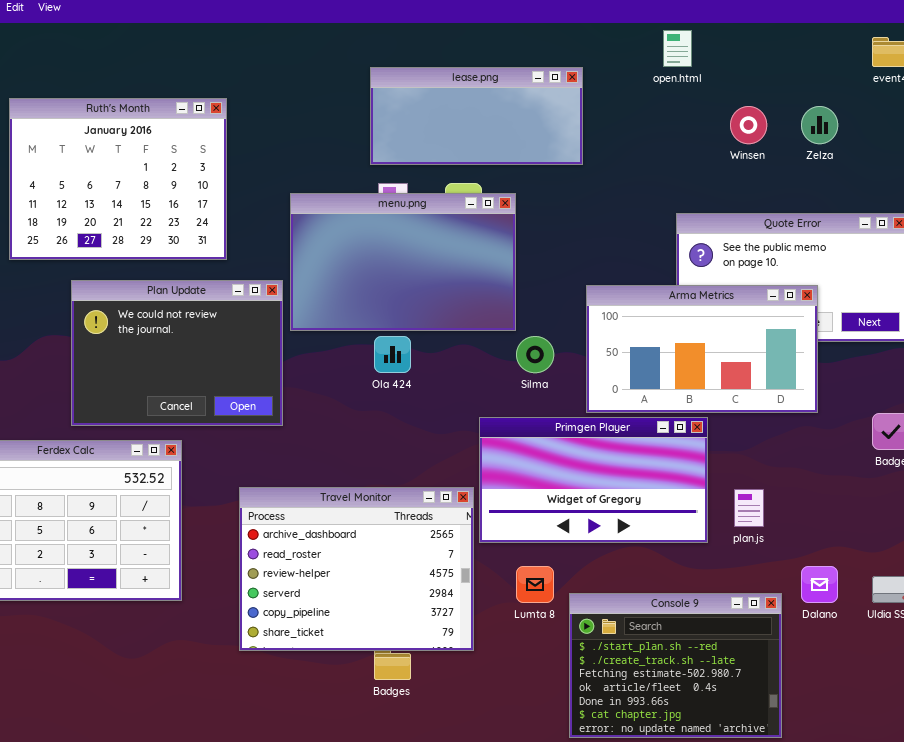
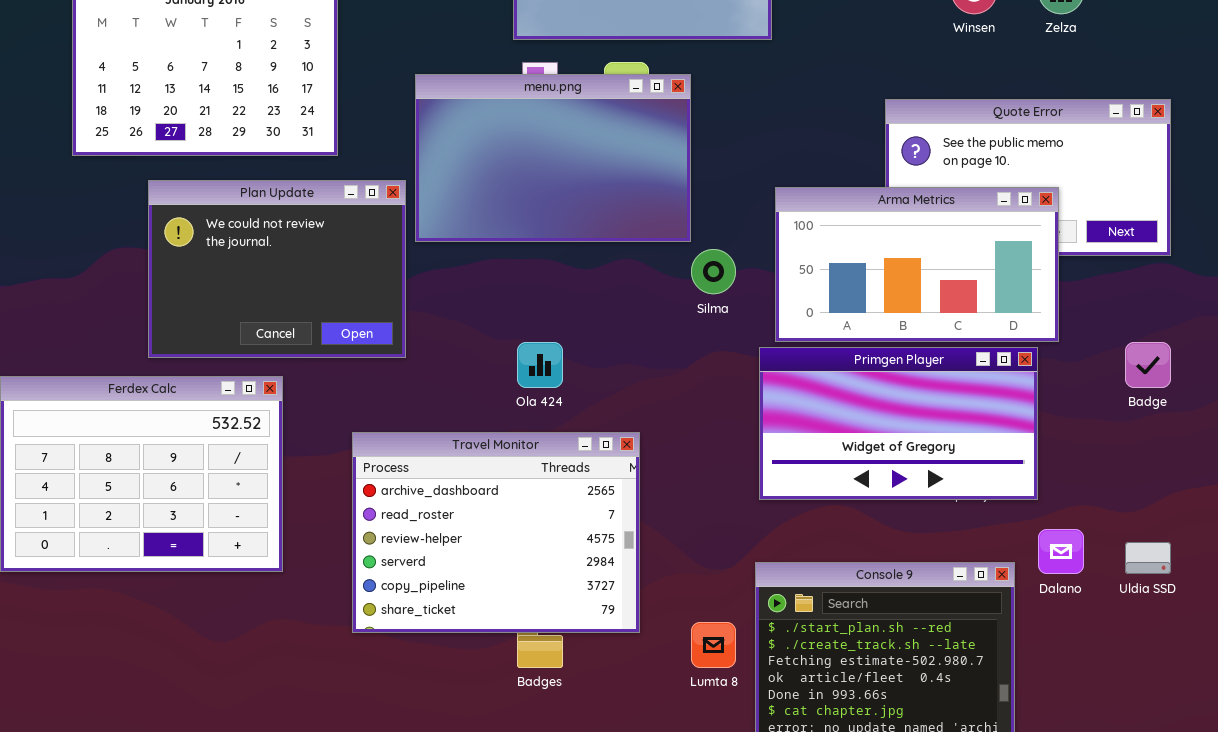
Ola 424: [374,336,411,373] -> [517,342,563,388], moved
Primgen Player: [479,417,708,543] -> [759,347,1038,500], moved
Lumta 8: [516,566,554,603] -> [691,622,736,668], moved

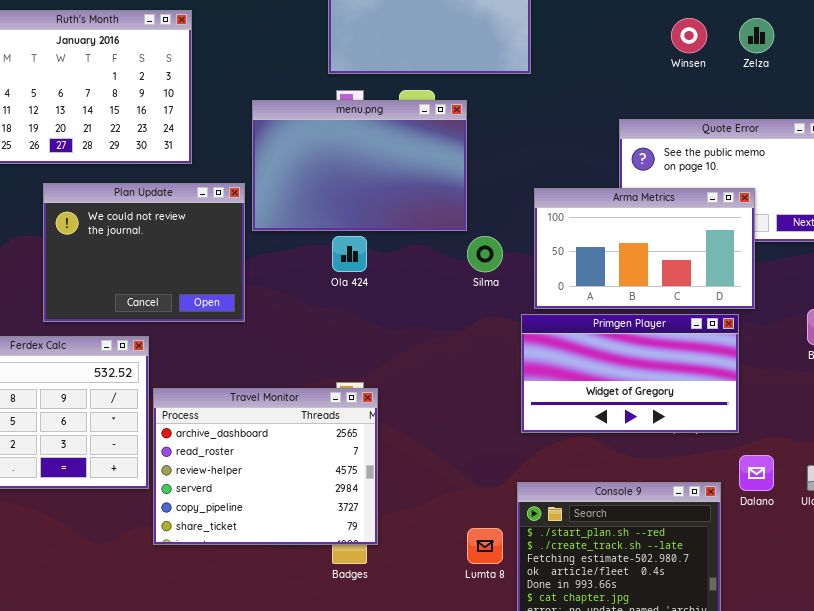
Ola 424: [517,342,563,388] -> [332,236,367,272], moved
Travel Monitor: [352,432,640,633] -> [153,388,378,545], moved

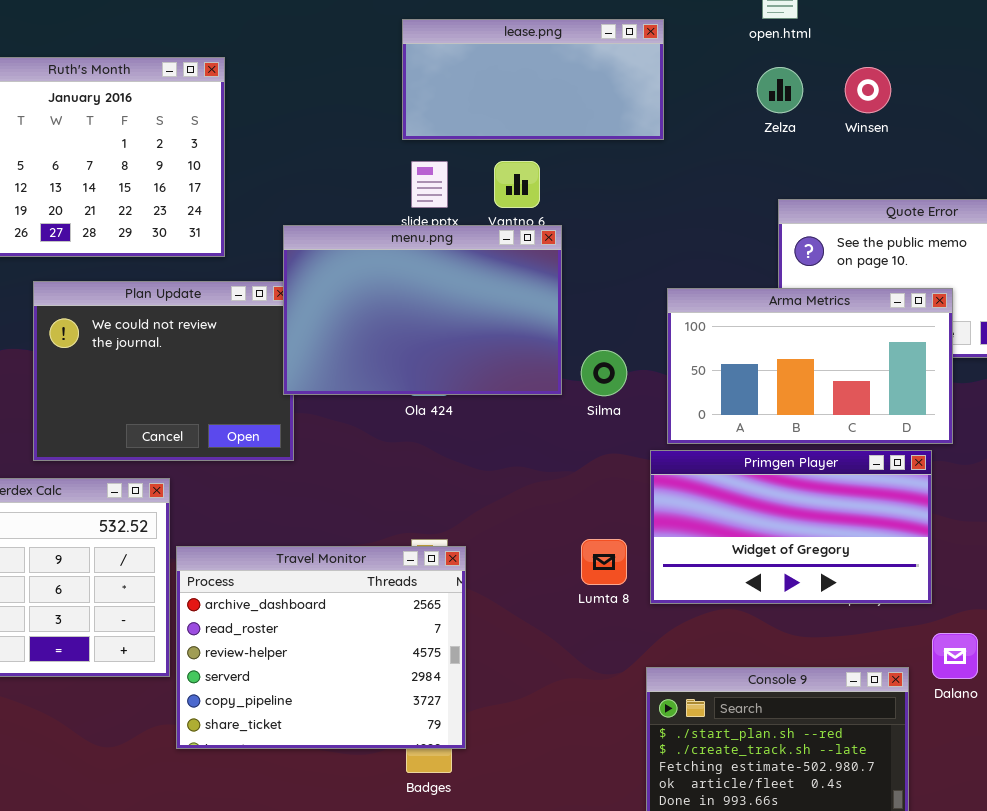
Zelza: [739,18,774,53] -> [757,67,803,113], moved
menu.png: [252,100,467,231] -> [283,225,562,395], moved
Lumta 8: [467,528,503,564] -> [581,539,627,585], moved

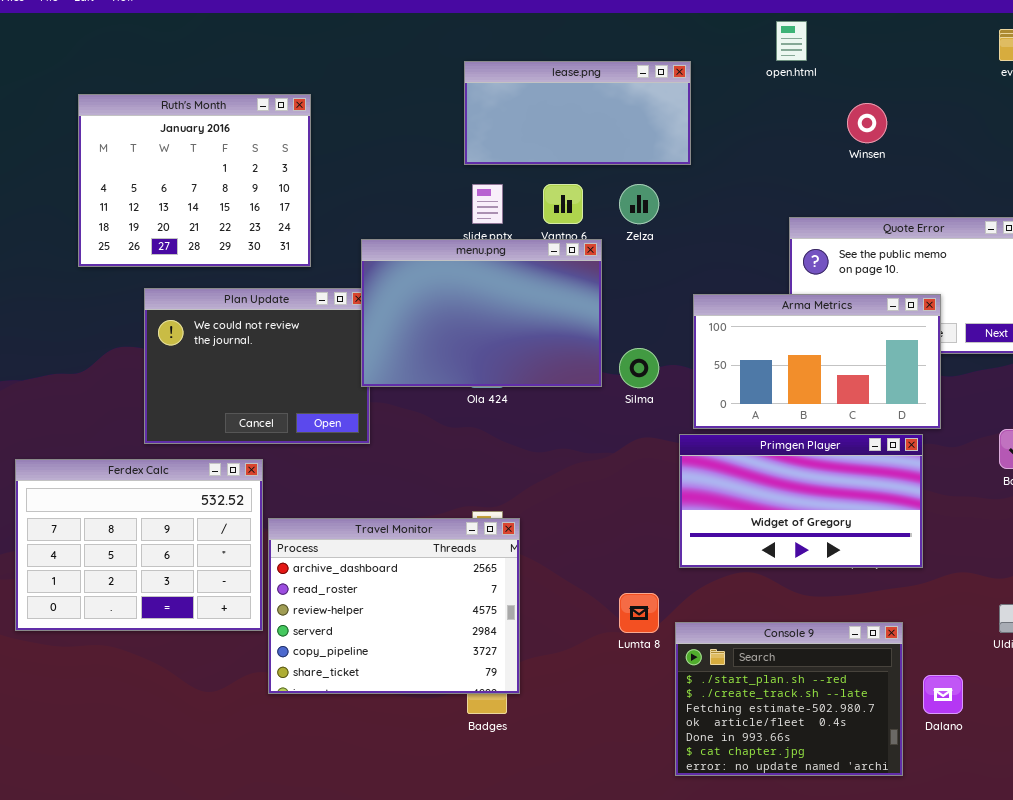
Zelza: [757,67,803,113] -> [619,184,659,224], moved
Lumta 8: [581,539,627,585] -> [619,593,659,633], moved
Dalano: [932,633,978,679] -> [923,675,963,714], moved

